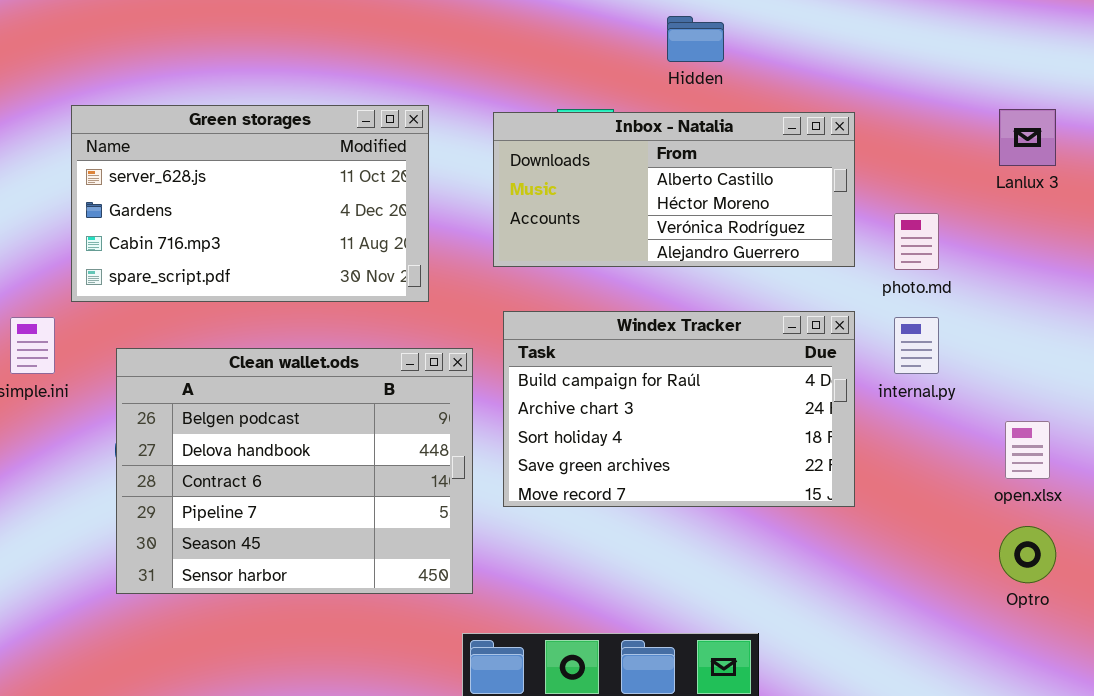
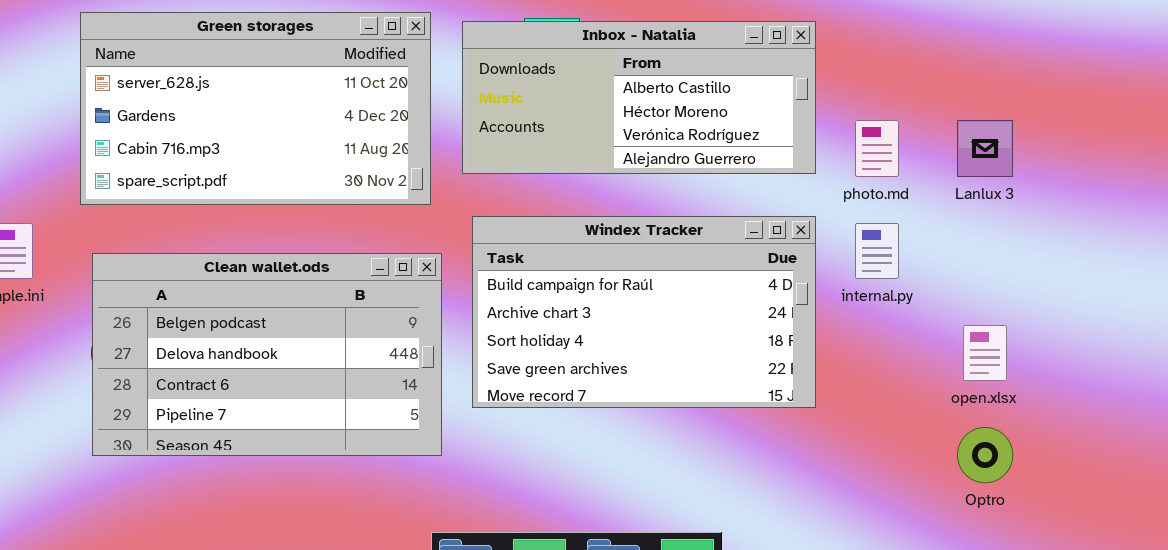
Green storages: [71,105,429,302] -> [80,12,431,205], moved
Lanlux 3: [999,109,1056,166] -> [957,120,1013,177], moved
Clean wallet.ods: [116,348,473,594] -> [92,253,442,456], resized

